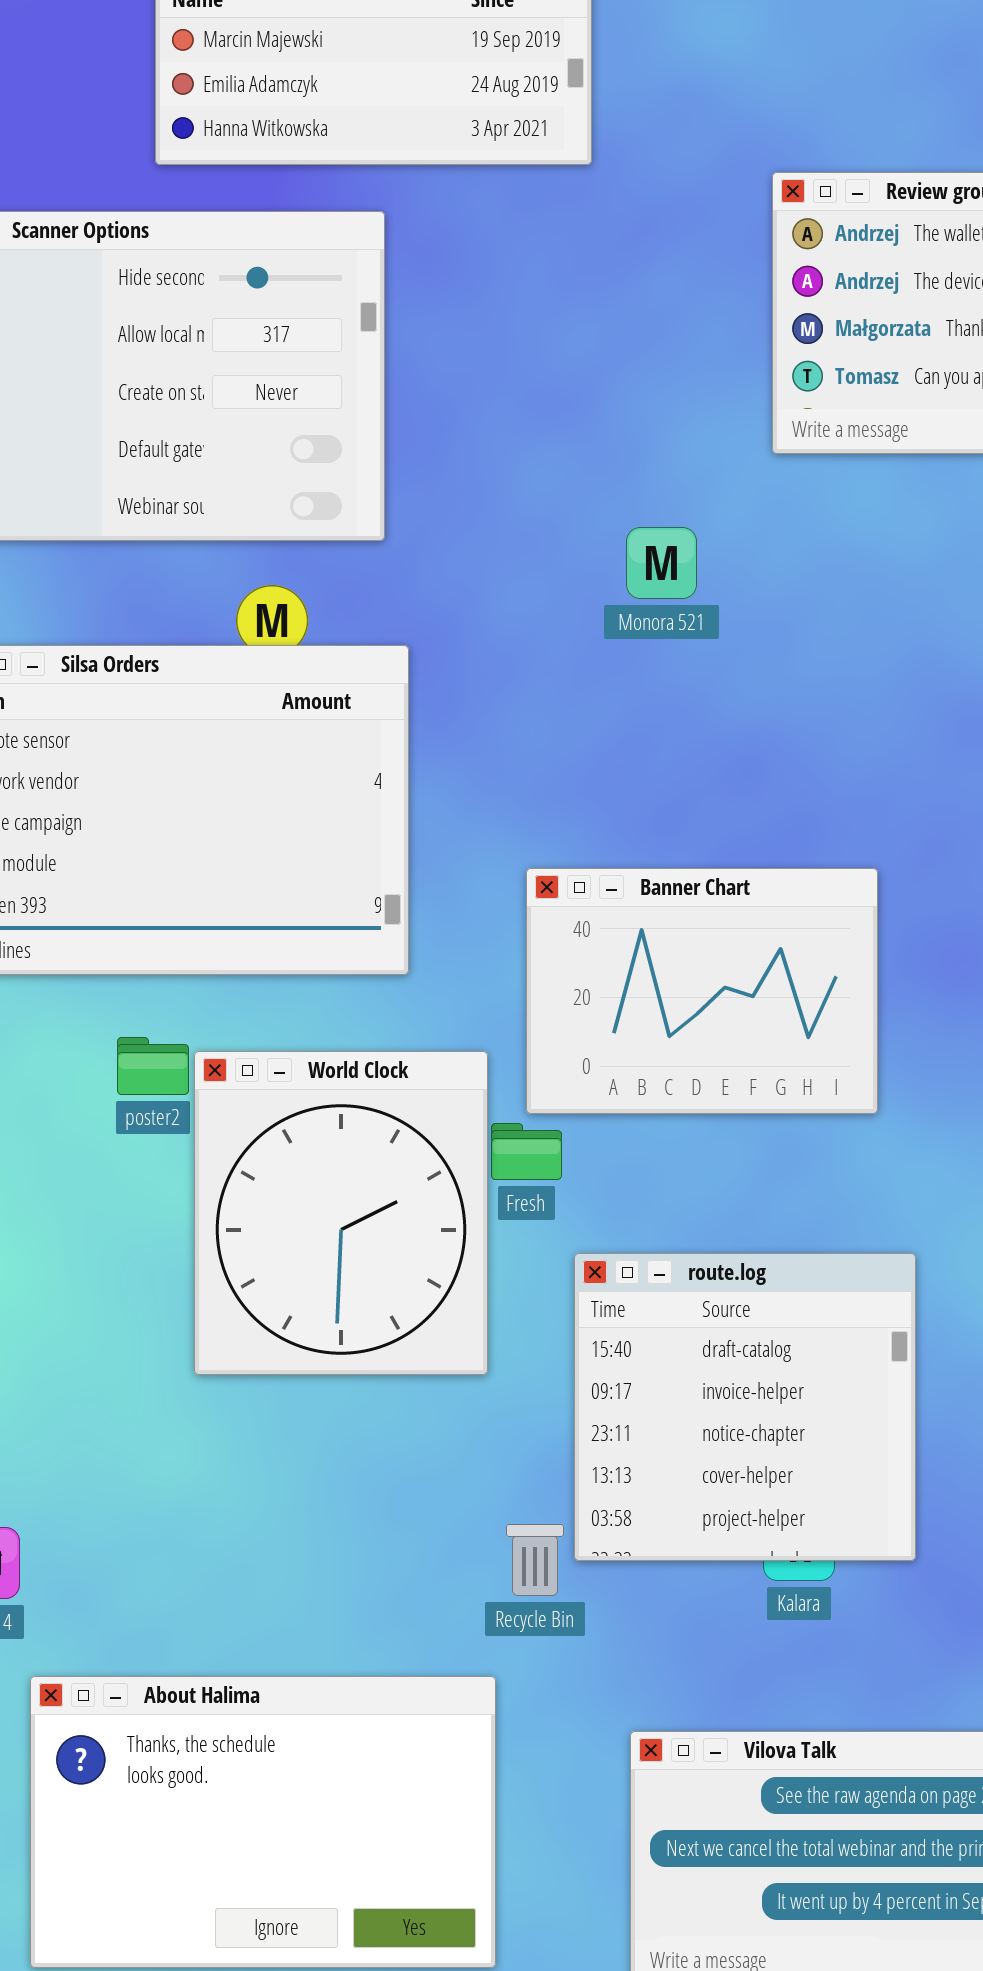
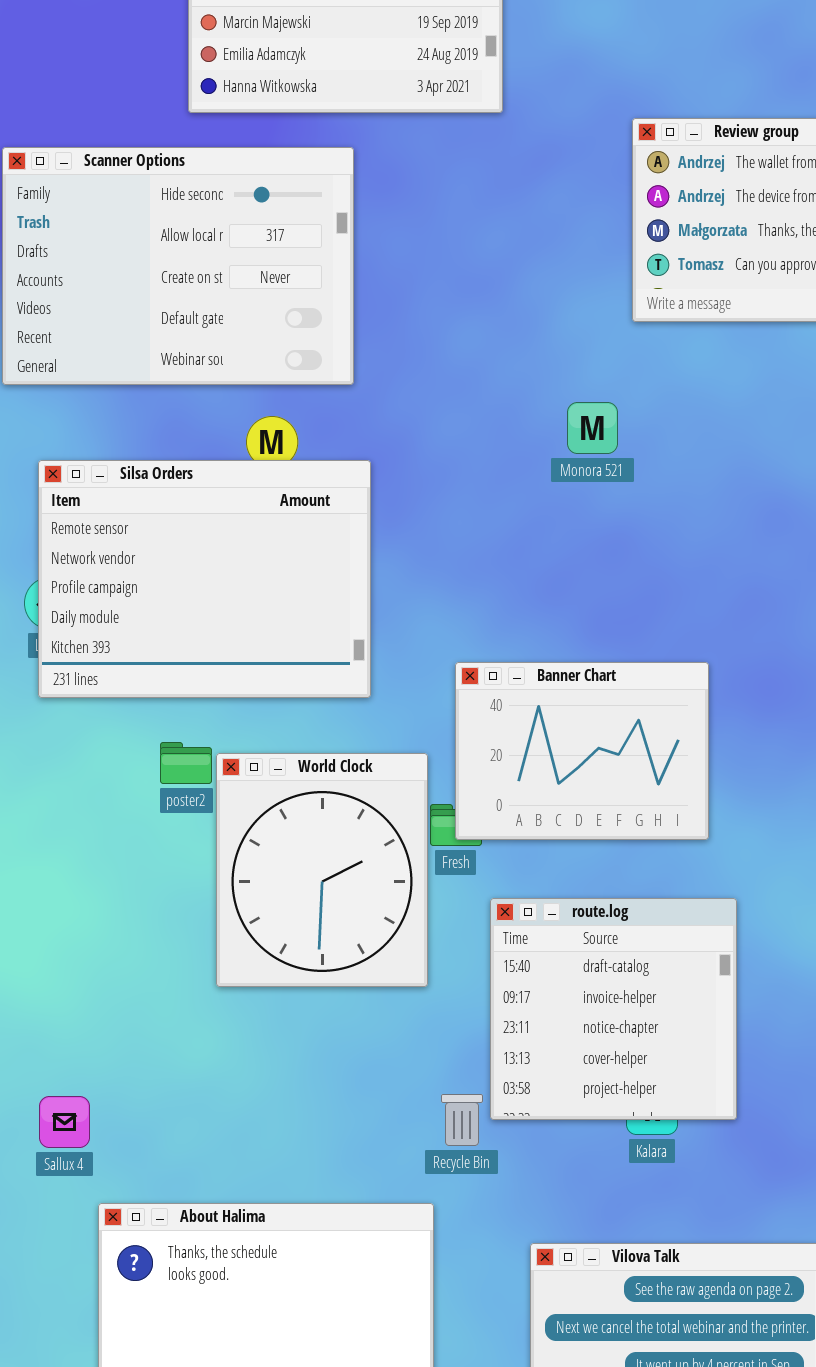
Monora 521: [626,527,697,599] -> [567,402,618,454], moved
Banner Chart: [526,868,878,1114] -> [455,662,709,840], moved

